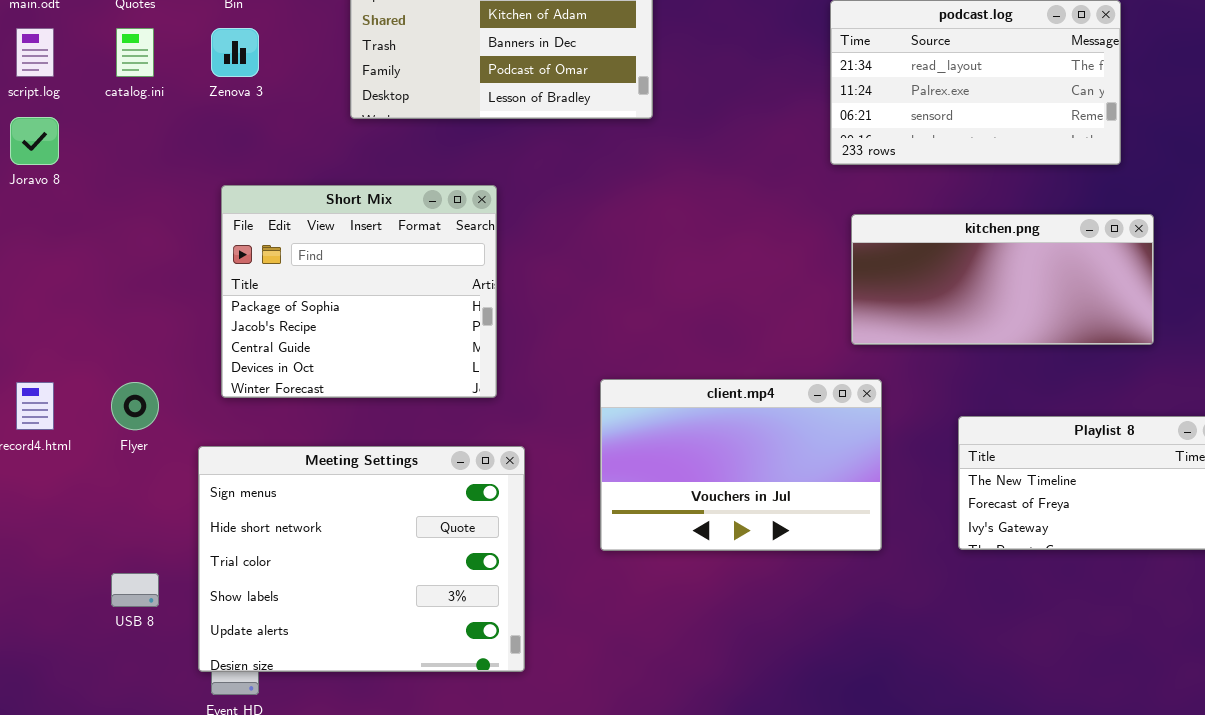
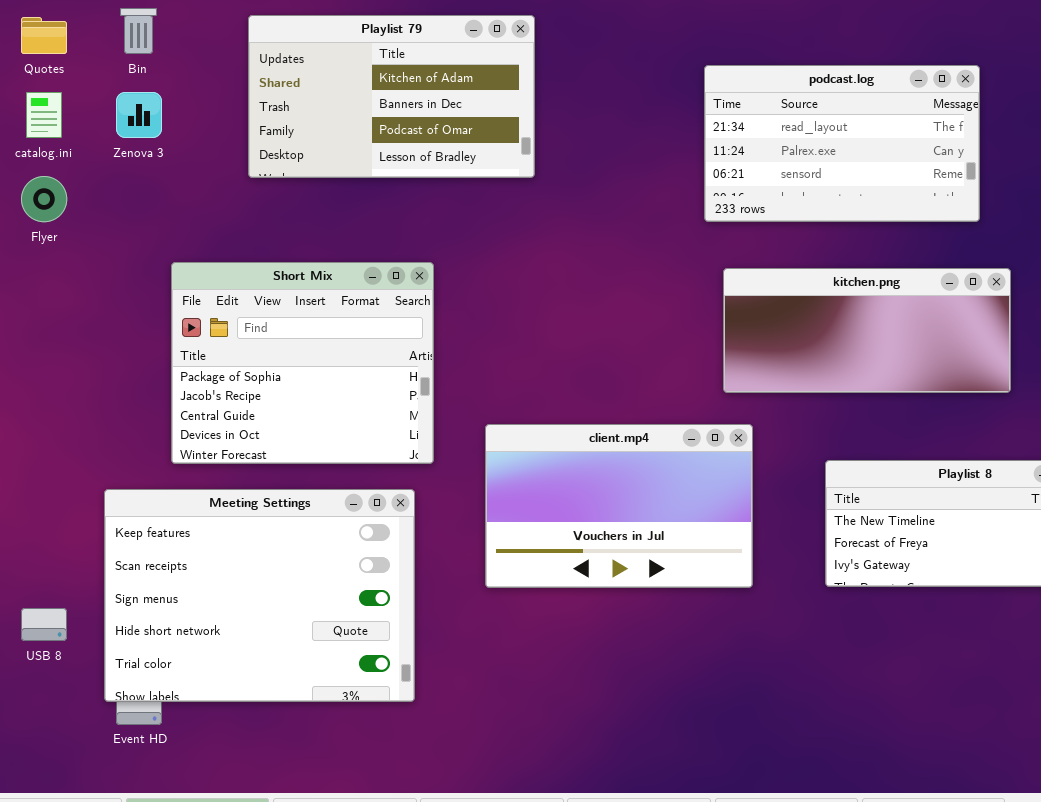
Short Mix: [221,185,497,398] -> [171,262,434,464], moved
Flyer: [111,382,159,430] -> [21,176,67,222], moved
Meeting Settings: [198,446,525,672] -> [104,489,415,702], scrolled up 2 rows

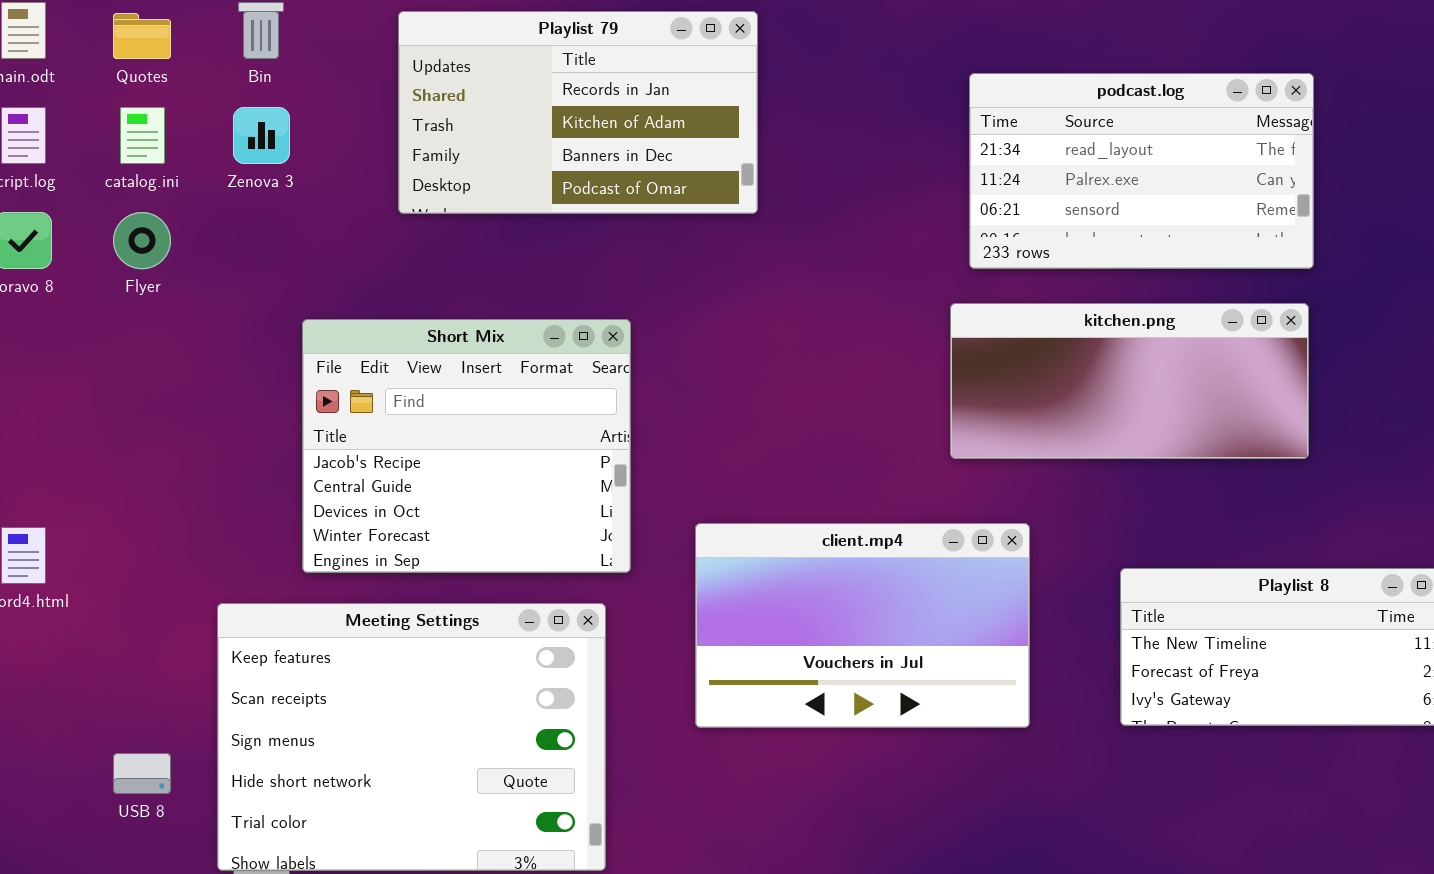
Playlist 79: [248,15,535,178] -> [398,11,758,214], scrolled up 1 row
Short Mix: [171,262,434,464] -> [302,319,631,573], scrolled down 1 row
kitchen.png: [723,268,1011,393] -> [950,303,1309,459], moved

